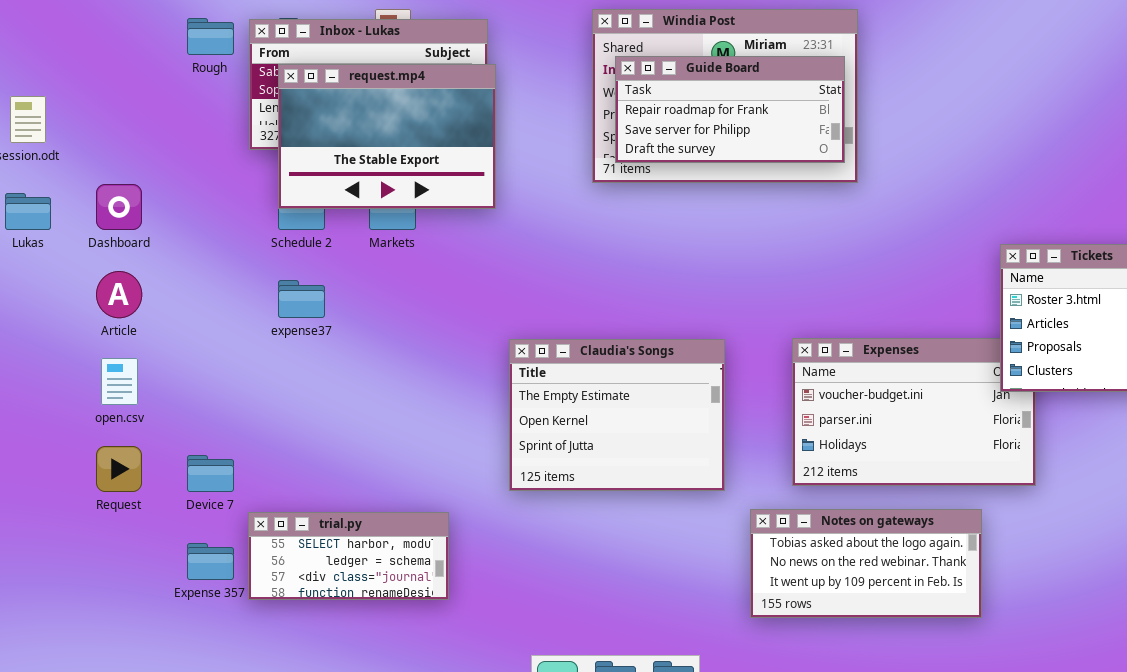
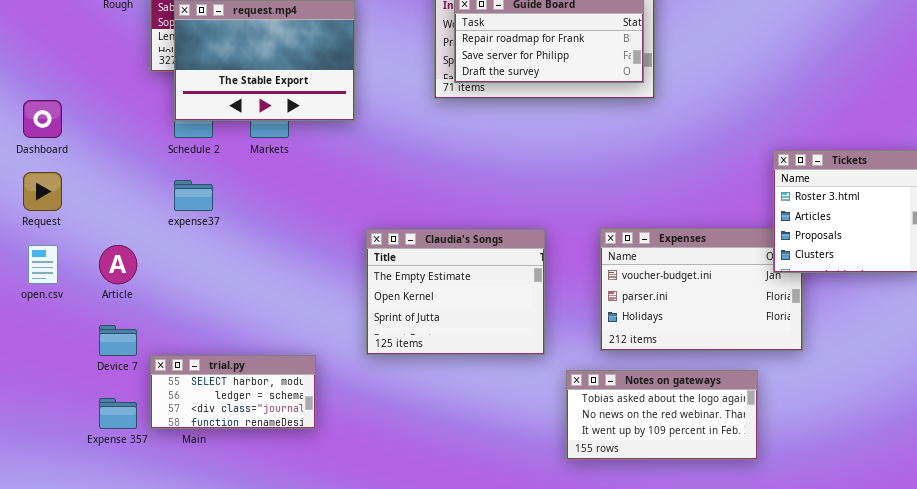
Article: [96,271,142,318] -> [99,245,137,284], moved
Request: [96,446,142,492] -> [23,172,62,211], moved
trial.py: [248,512,449,600] -> [150,355,316,429], moved

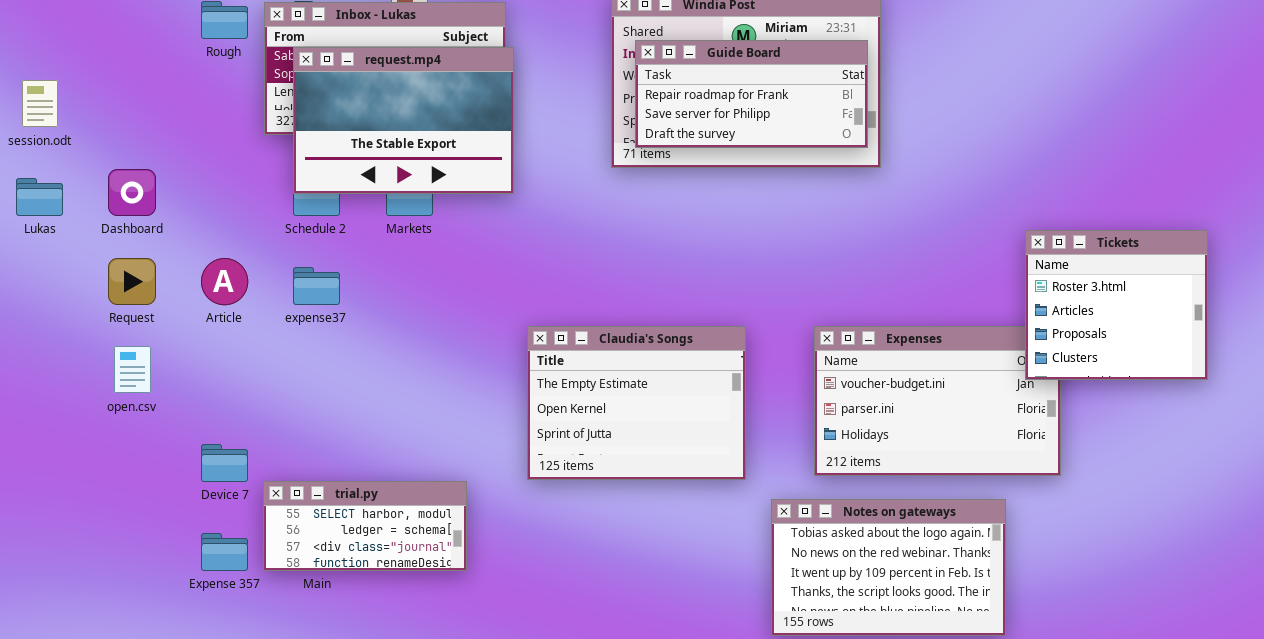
Article: [99,245,137,284] -> [201,258,248,305], moved
Notes on gateways: [566,370,758,460] -> [771,499,1006,636], resized

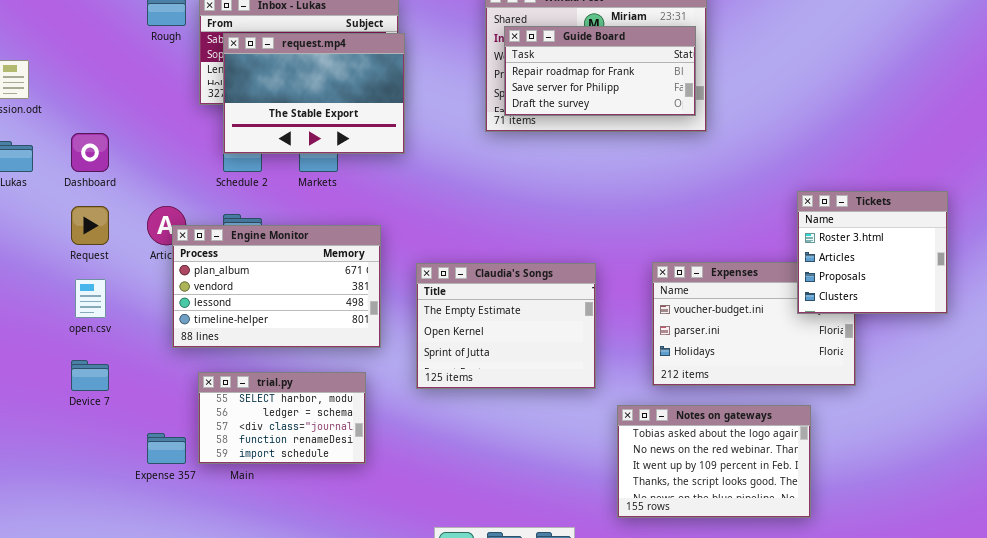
Tickets: [1025,230,1208,380] -> [797,191,948,314], moved
Engine Monitor: none -> [172,225,381,348], opened
Device 7: [201,444,248,482] -> [71,360,109,391], moved
trial.py: [263,481,467,571] -> [198,372,366,464], resized

